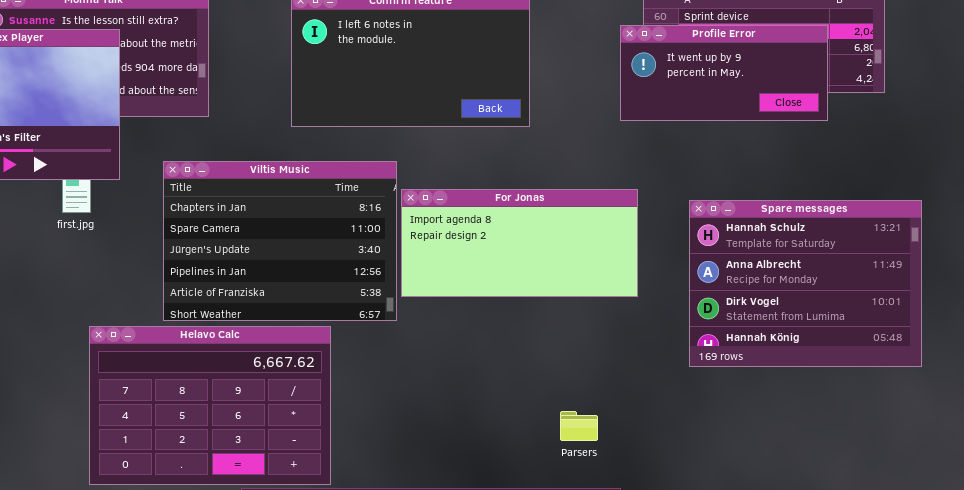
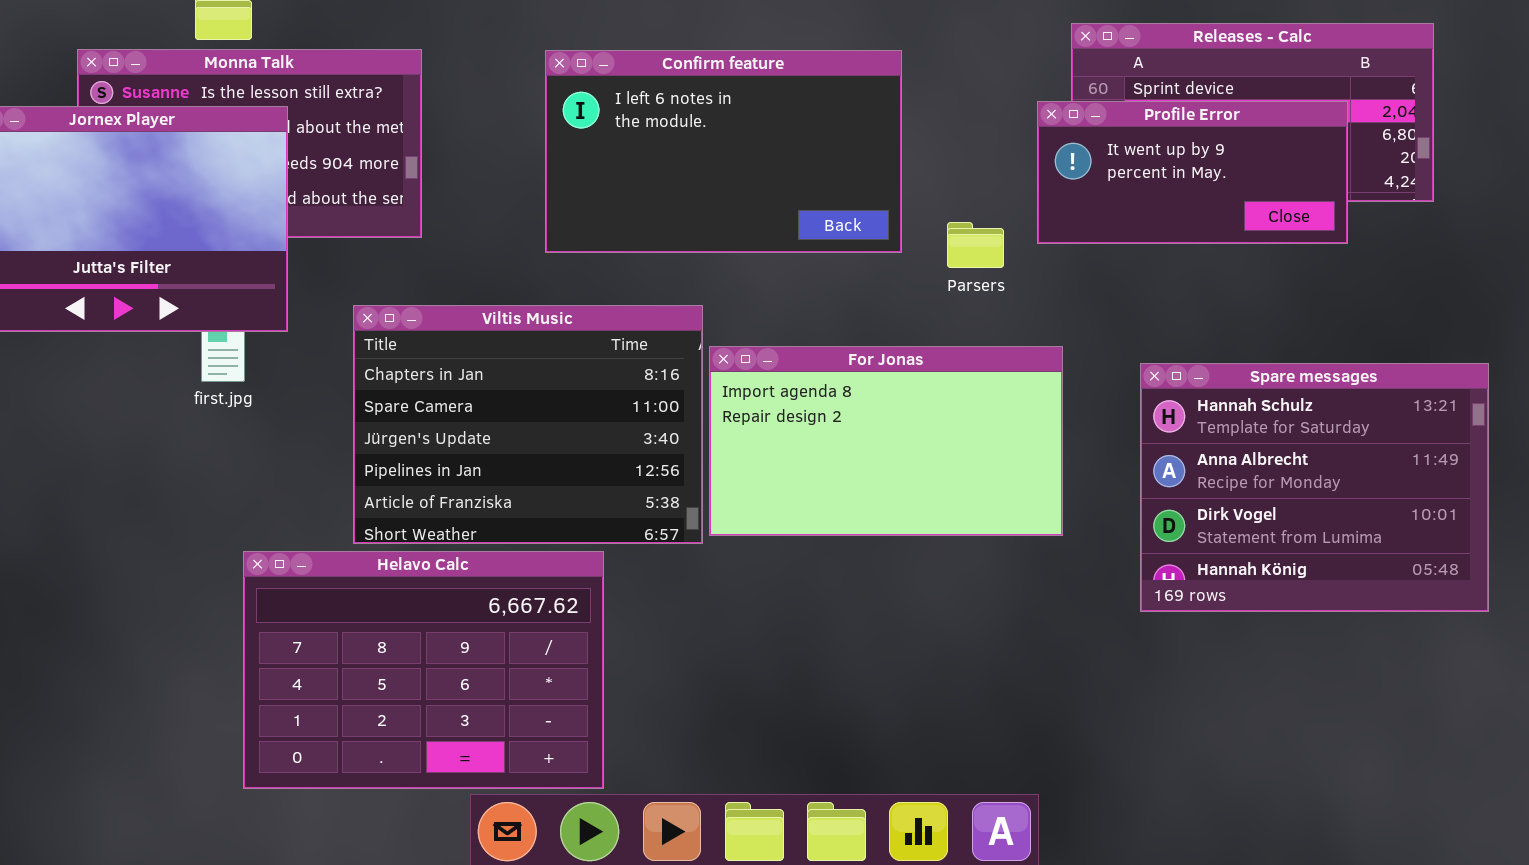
For Jonas: [401,189,638,297] -> [709,346,1063,536], resized
Parsers: [560,411,598,441] -> [947,222,1004,268], moved

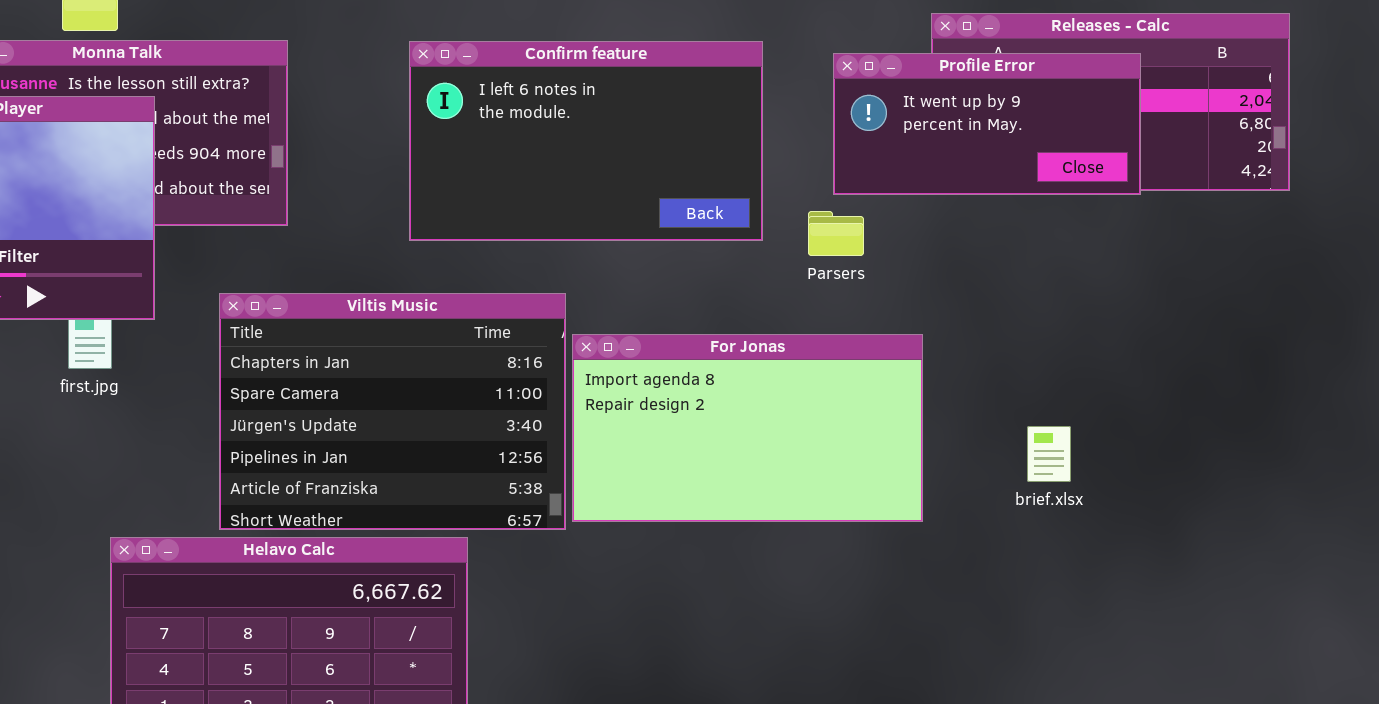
Profile Error: [1037,101,1348,244] -> [833,53,1141,195], moved
Spare messages: [1140,363,1489,612] -> none, closed

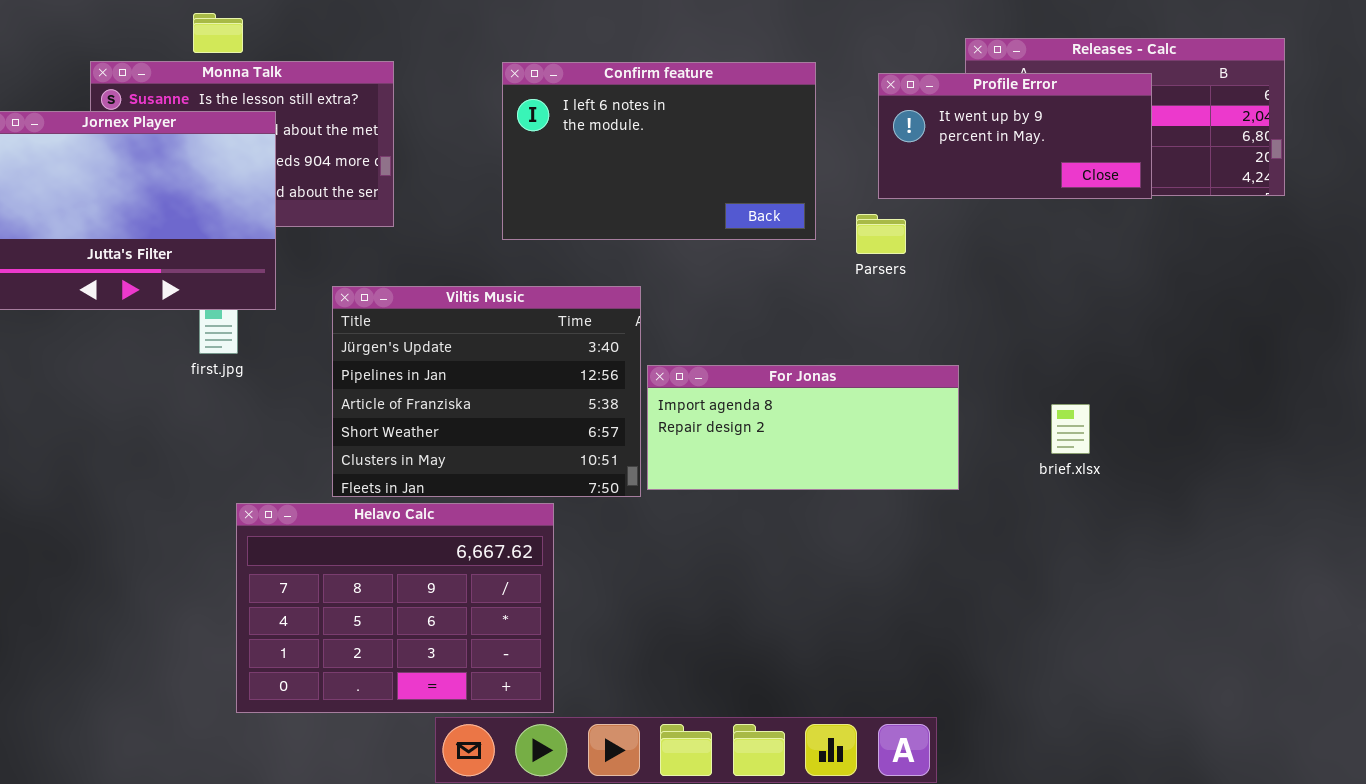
Viltis Music: [219,293,566,530] -> [332,286,641,497], scrolled down 2 rows
For Jonas: [572,334,923,522] -> [647,365,959,490], resized

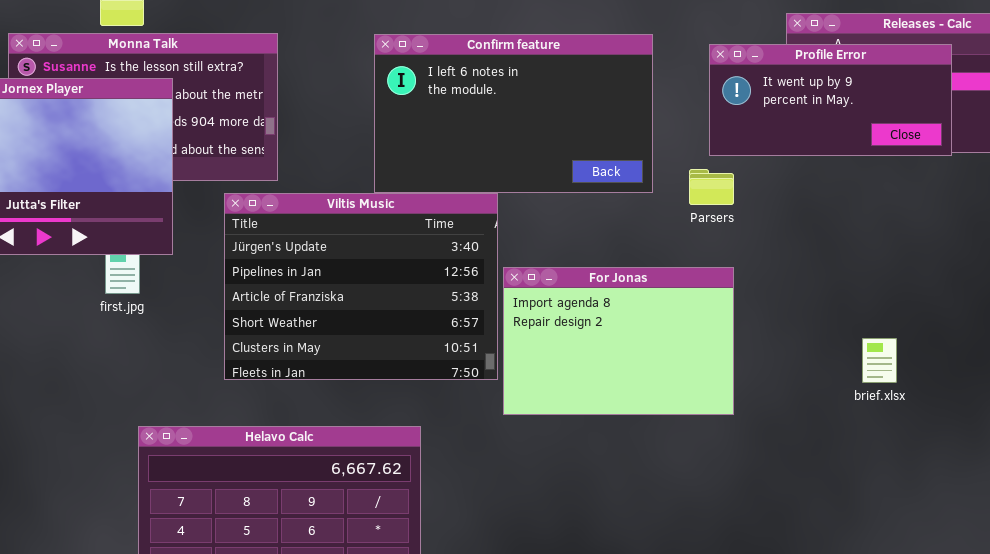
Viltis Music: [332,286,641,497] -> [224,193,498,380], moved
For Jonas: [647,365,959,490] -> [503,267,734,415], resized

